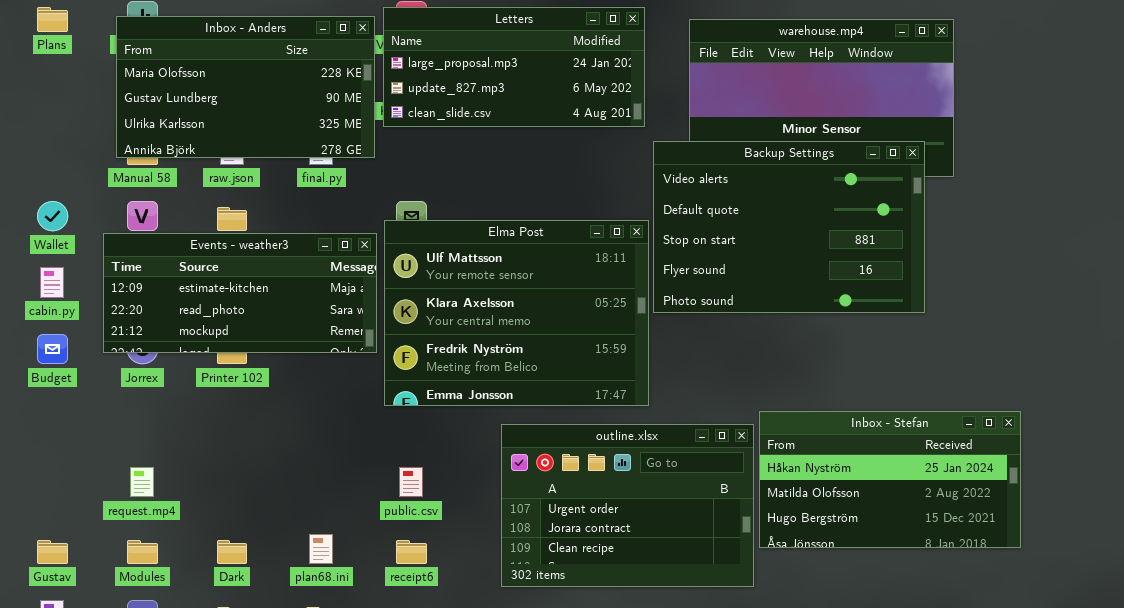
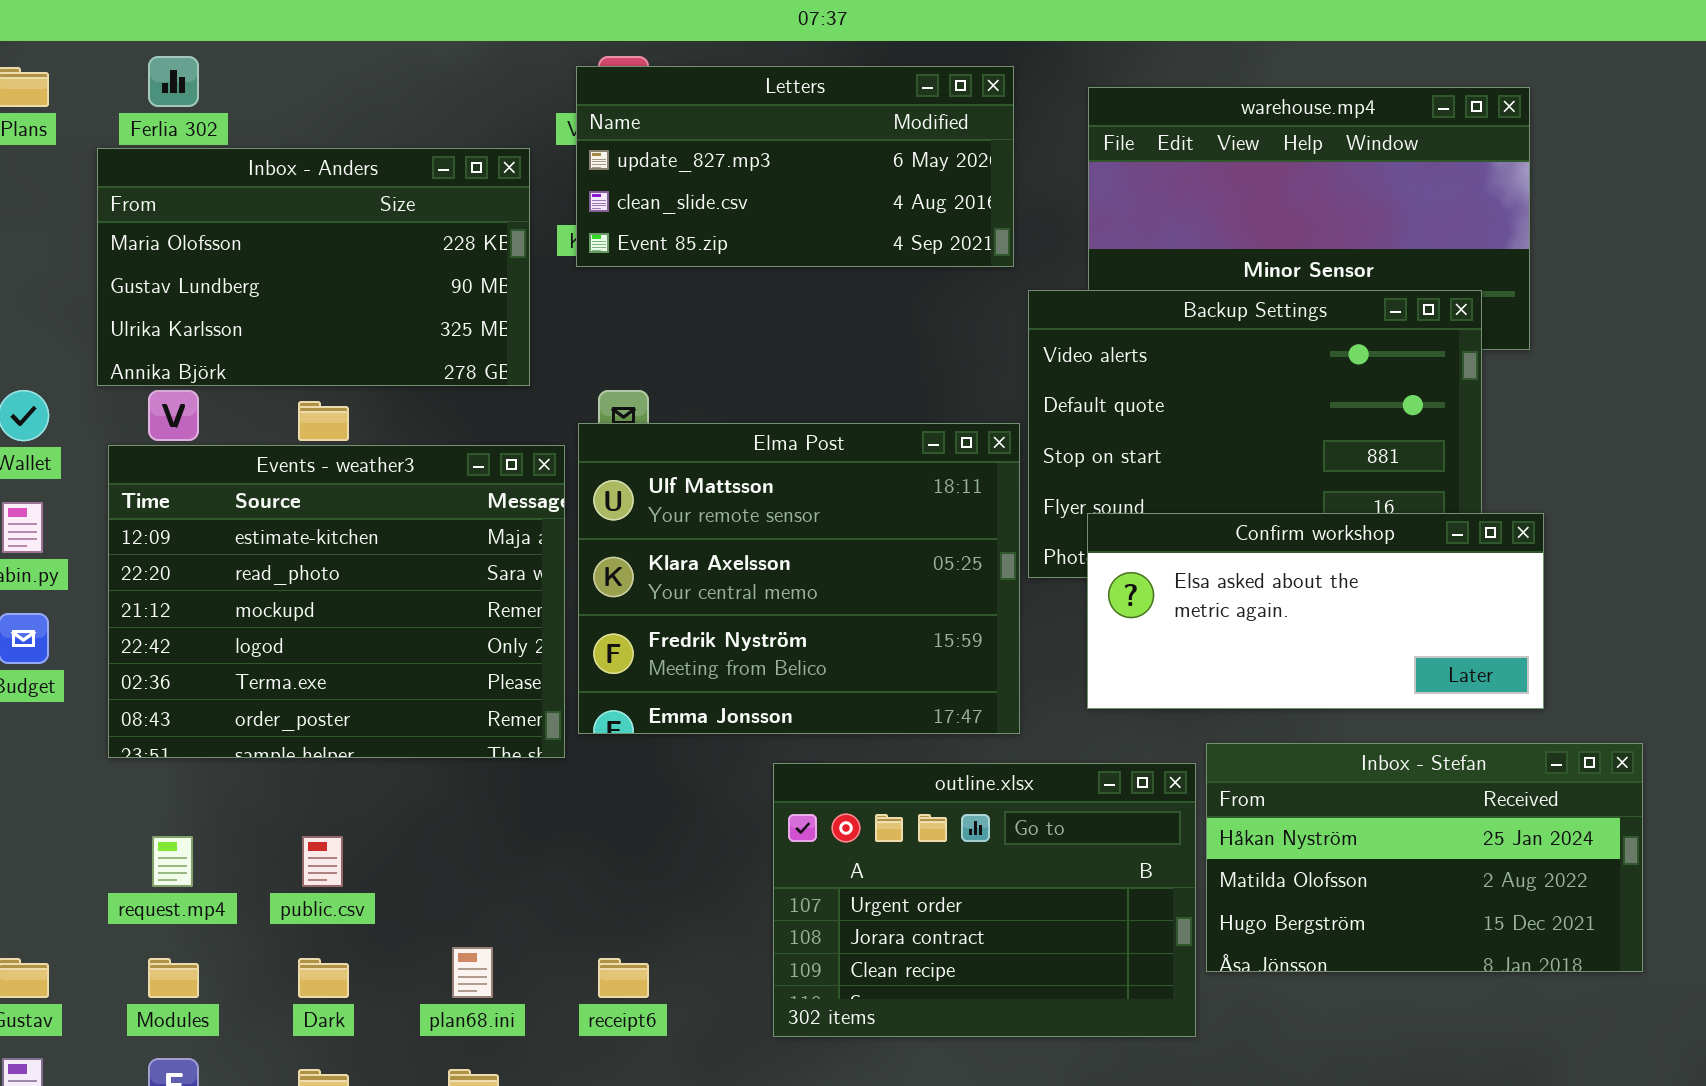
Letters: [383,7,645,127] -> [576,66,1014,267], scrolled down 1 row
Inbox - Anders: [116,16,375,158] -> [97,148,530,386], moved
Events - weather3: [103,233,377,353] -> [108,445,565,758], resized
Confirm workshop: none -> [1087,513,1544,709], opened
public.csv: [399,467,423,497] -> [302,836,343,887], moved

